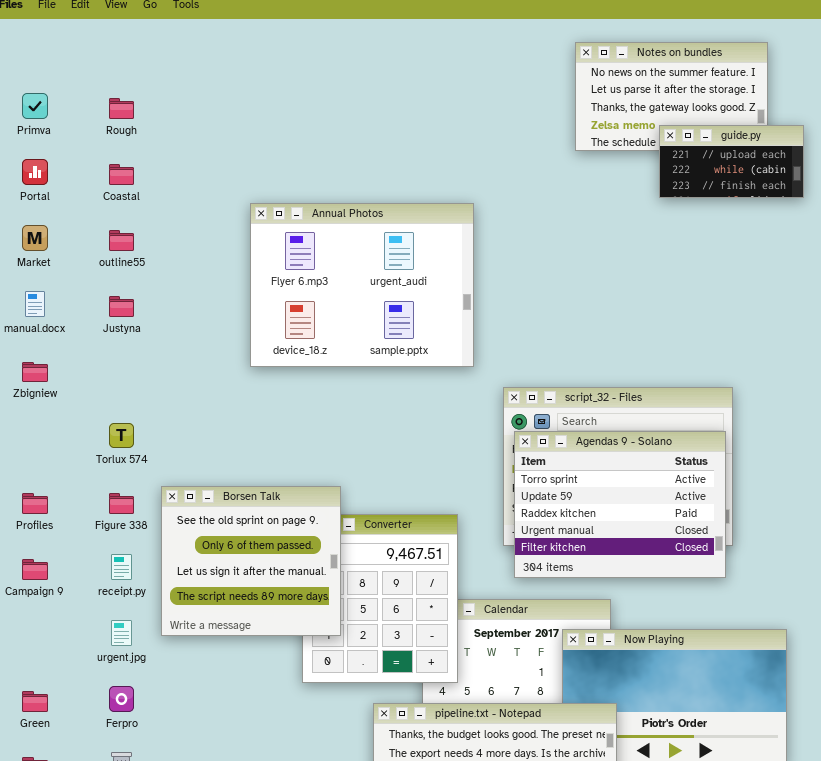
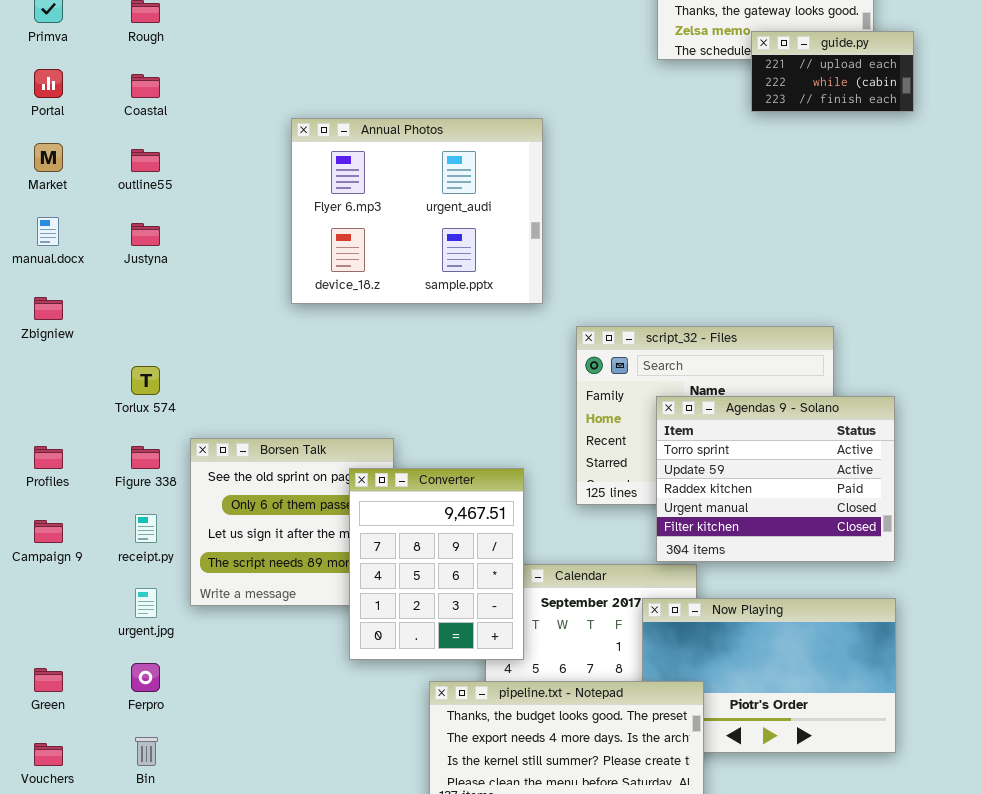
Agendas 9 - Solano: [514,431,726,578] -> [656,396,895,562], moved
Converter: [302,514,458,683] -> [349,468,524,660], raised

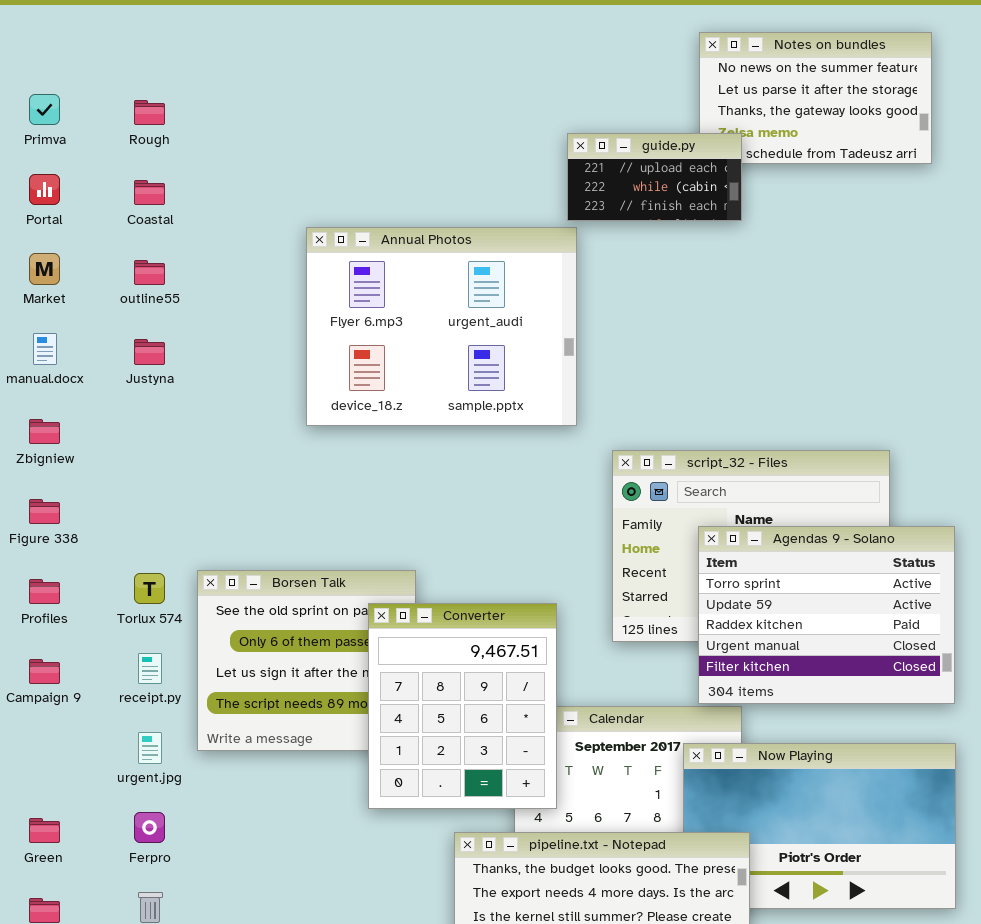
guide.py: [751,31,914,112] -> [567,133,742,221], moved
Torlux 574: [131,366,160,395] -> [134,573,165,604], moved
Figure 338: [131,446,160,469] -> [29,499,60,524], moved

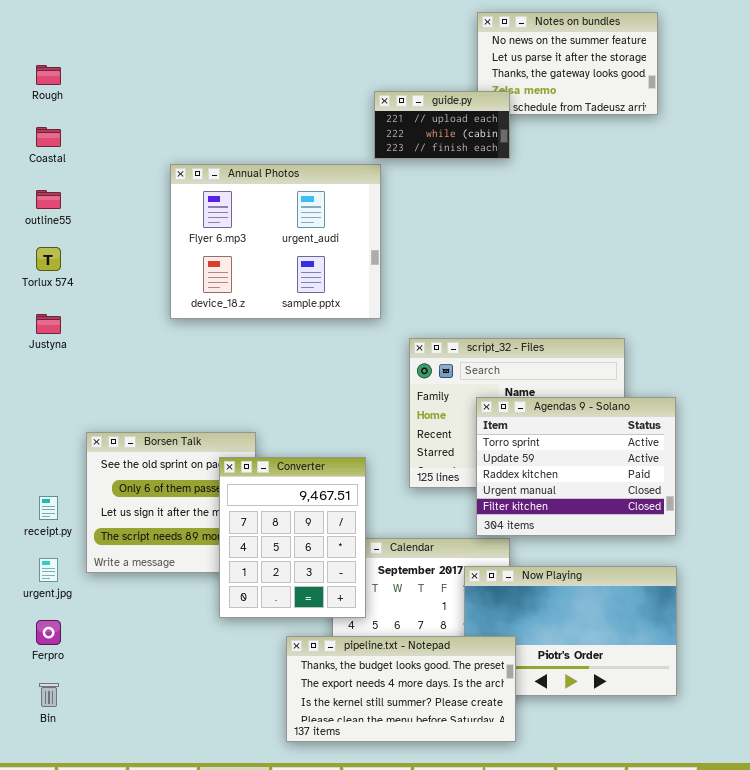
Justyna: [134,339,165,365] -> [36,314,61,334], moved
Torlux 574: [134,573,165,604] -> [36,247,61,271], moved

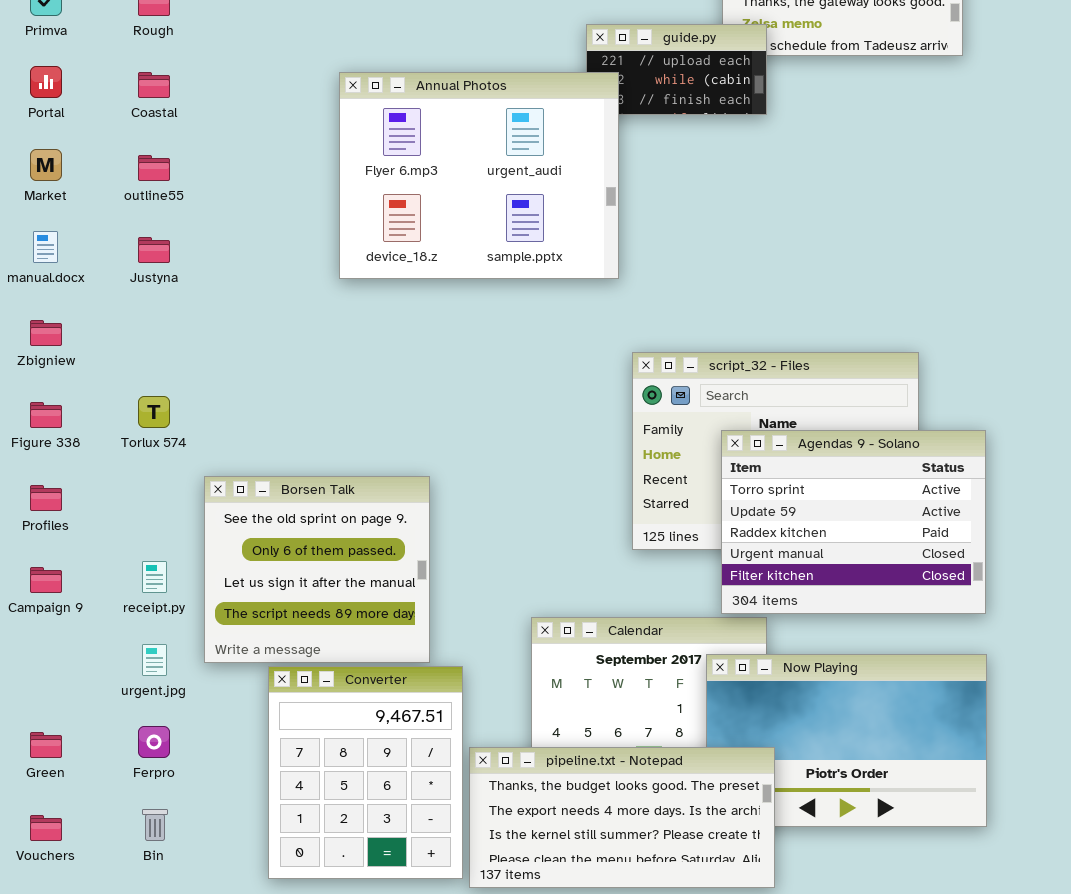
Annual Photos: [170,164,381,319] -> [339,72,619,279], moved
Torlux 574: [36,247,61,271] -> [138,396,170,428], moved
Justyna: [36,314,61,334] -> [138,237,170,263], moved
Converter: [219,457,366,618] -> [268,666,463,879], moved

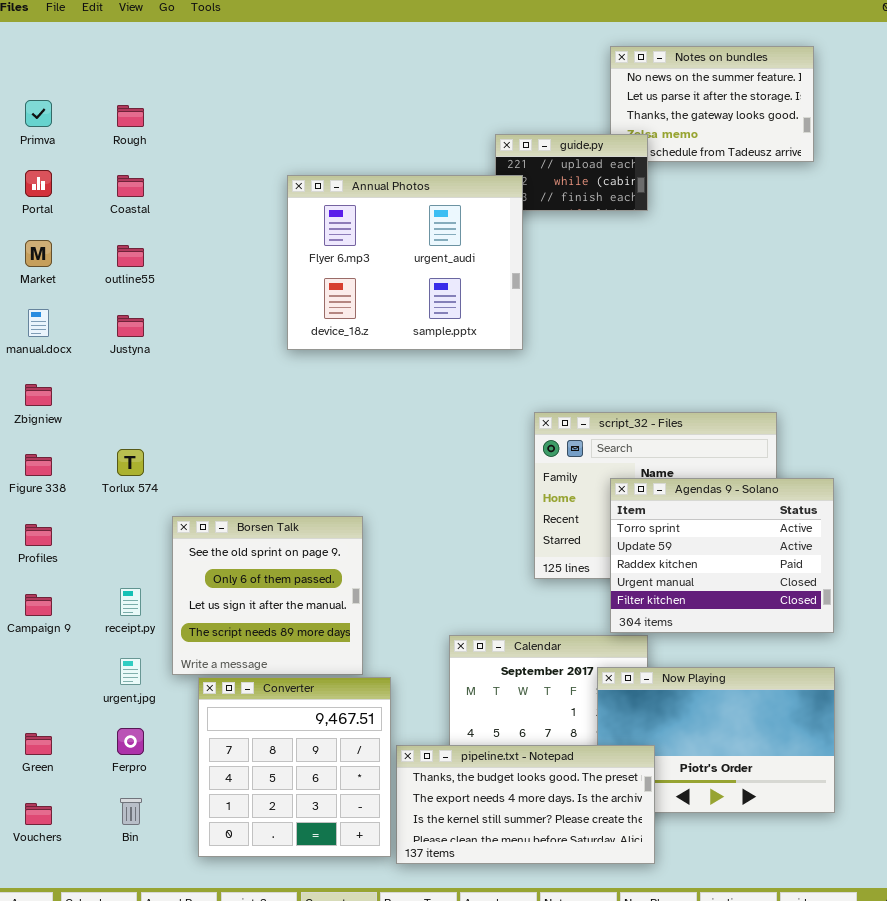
Converter: [268,666,463,879] -> [198,677,391,857], resized

